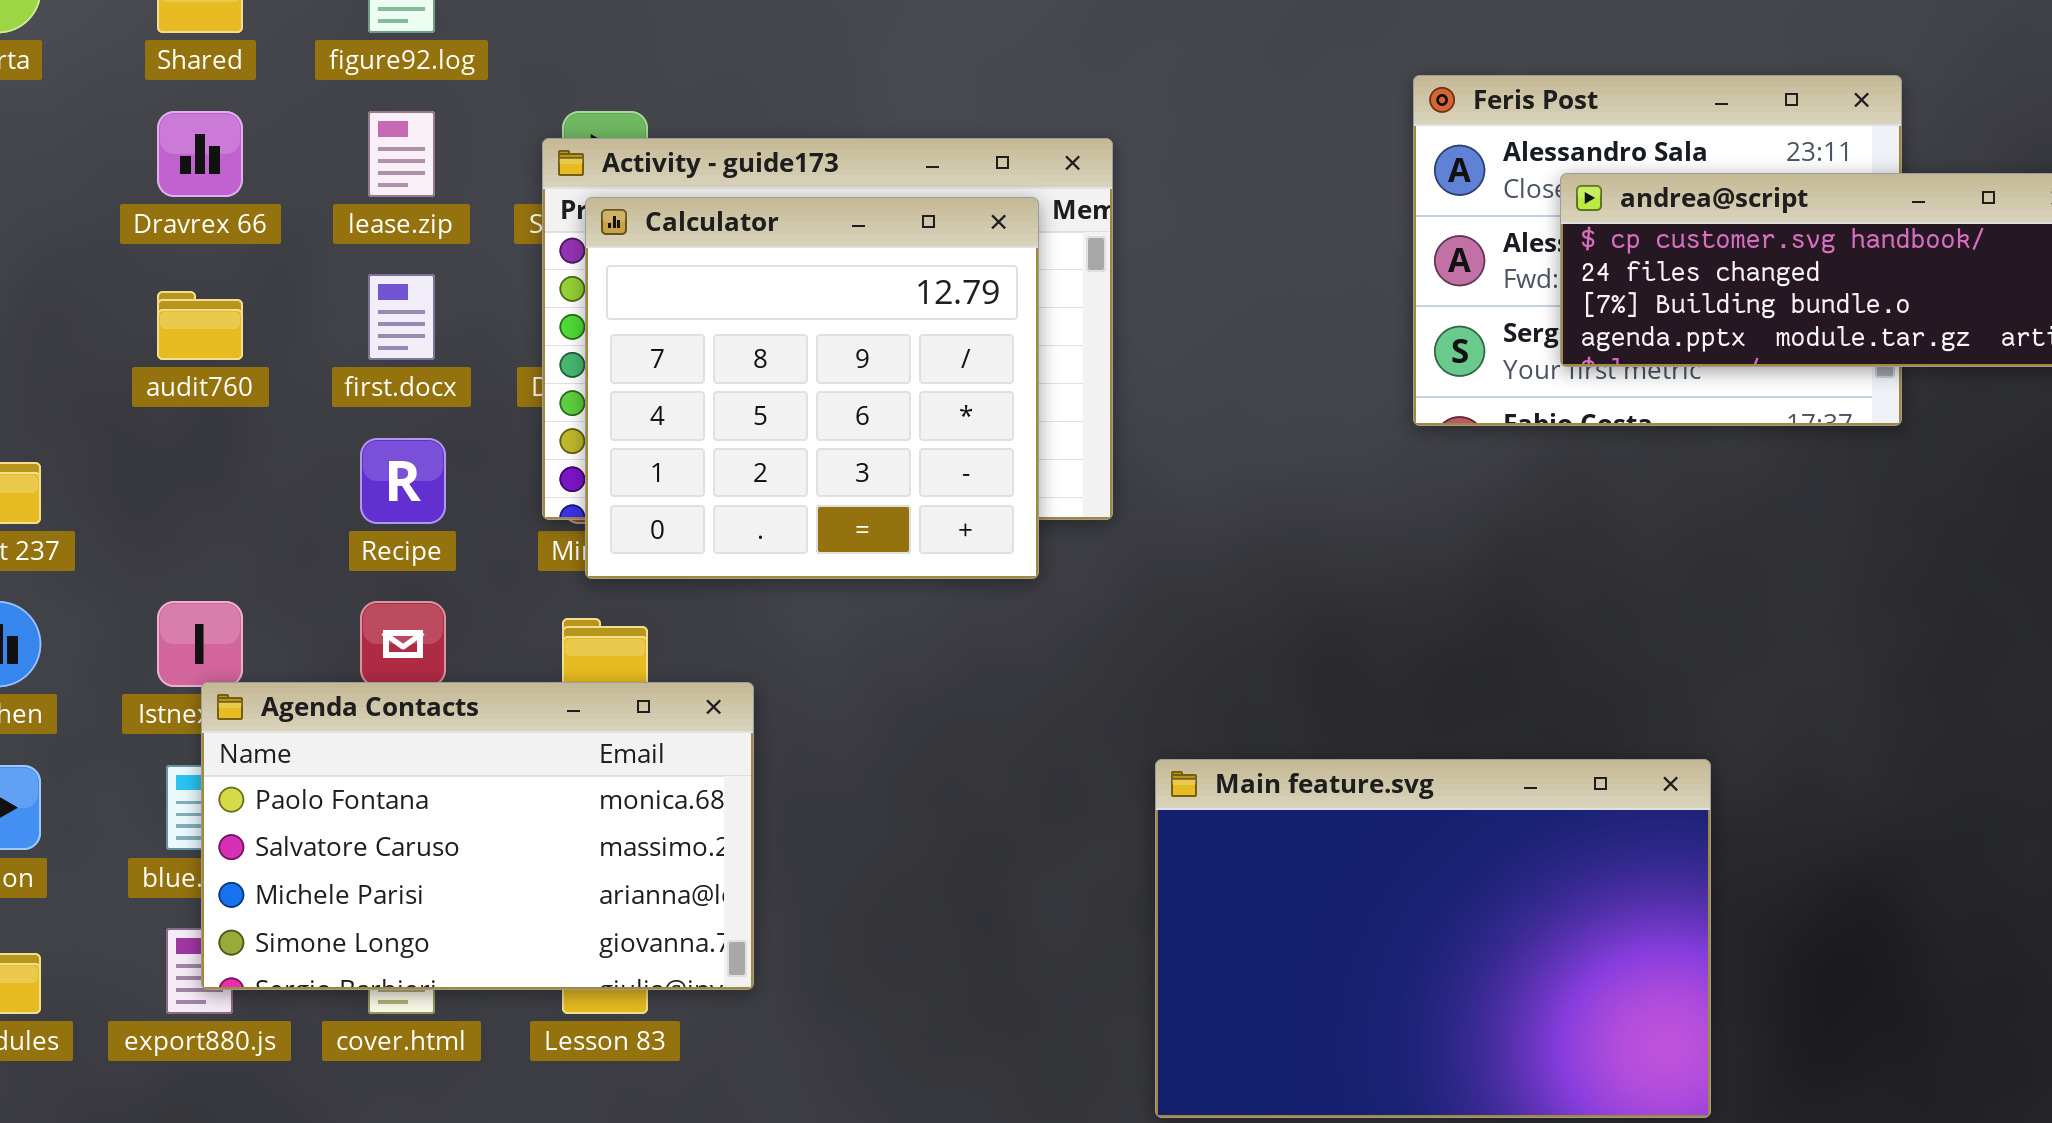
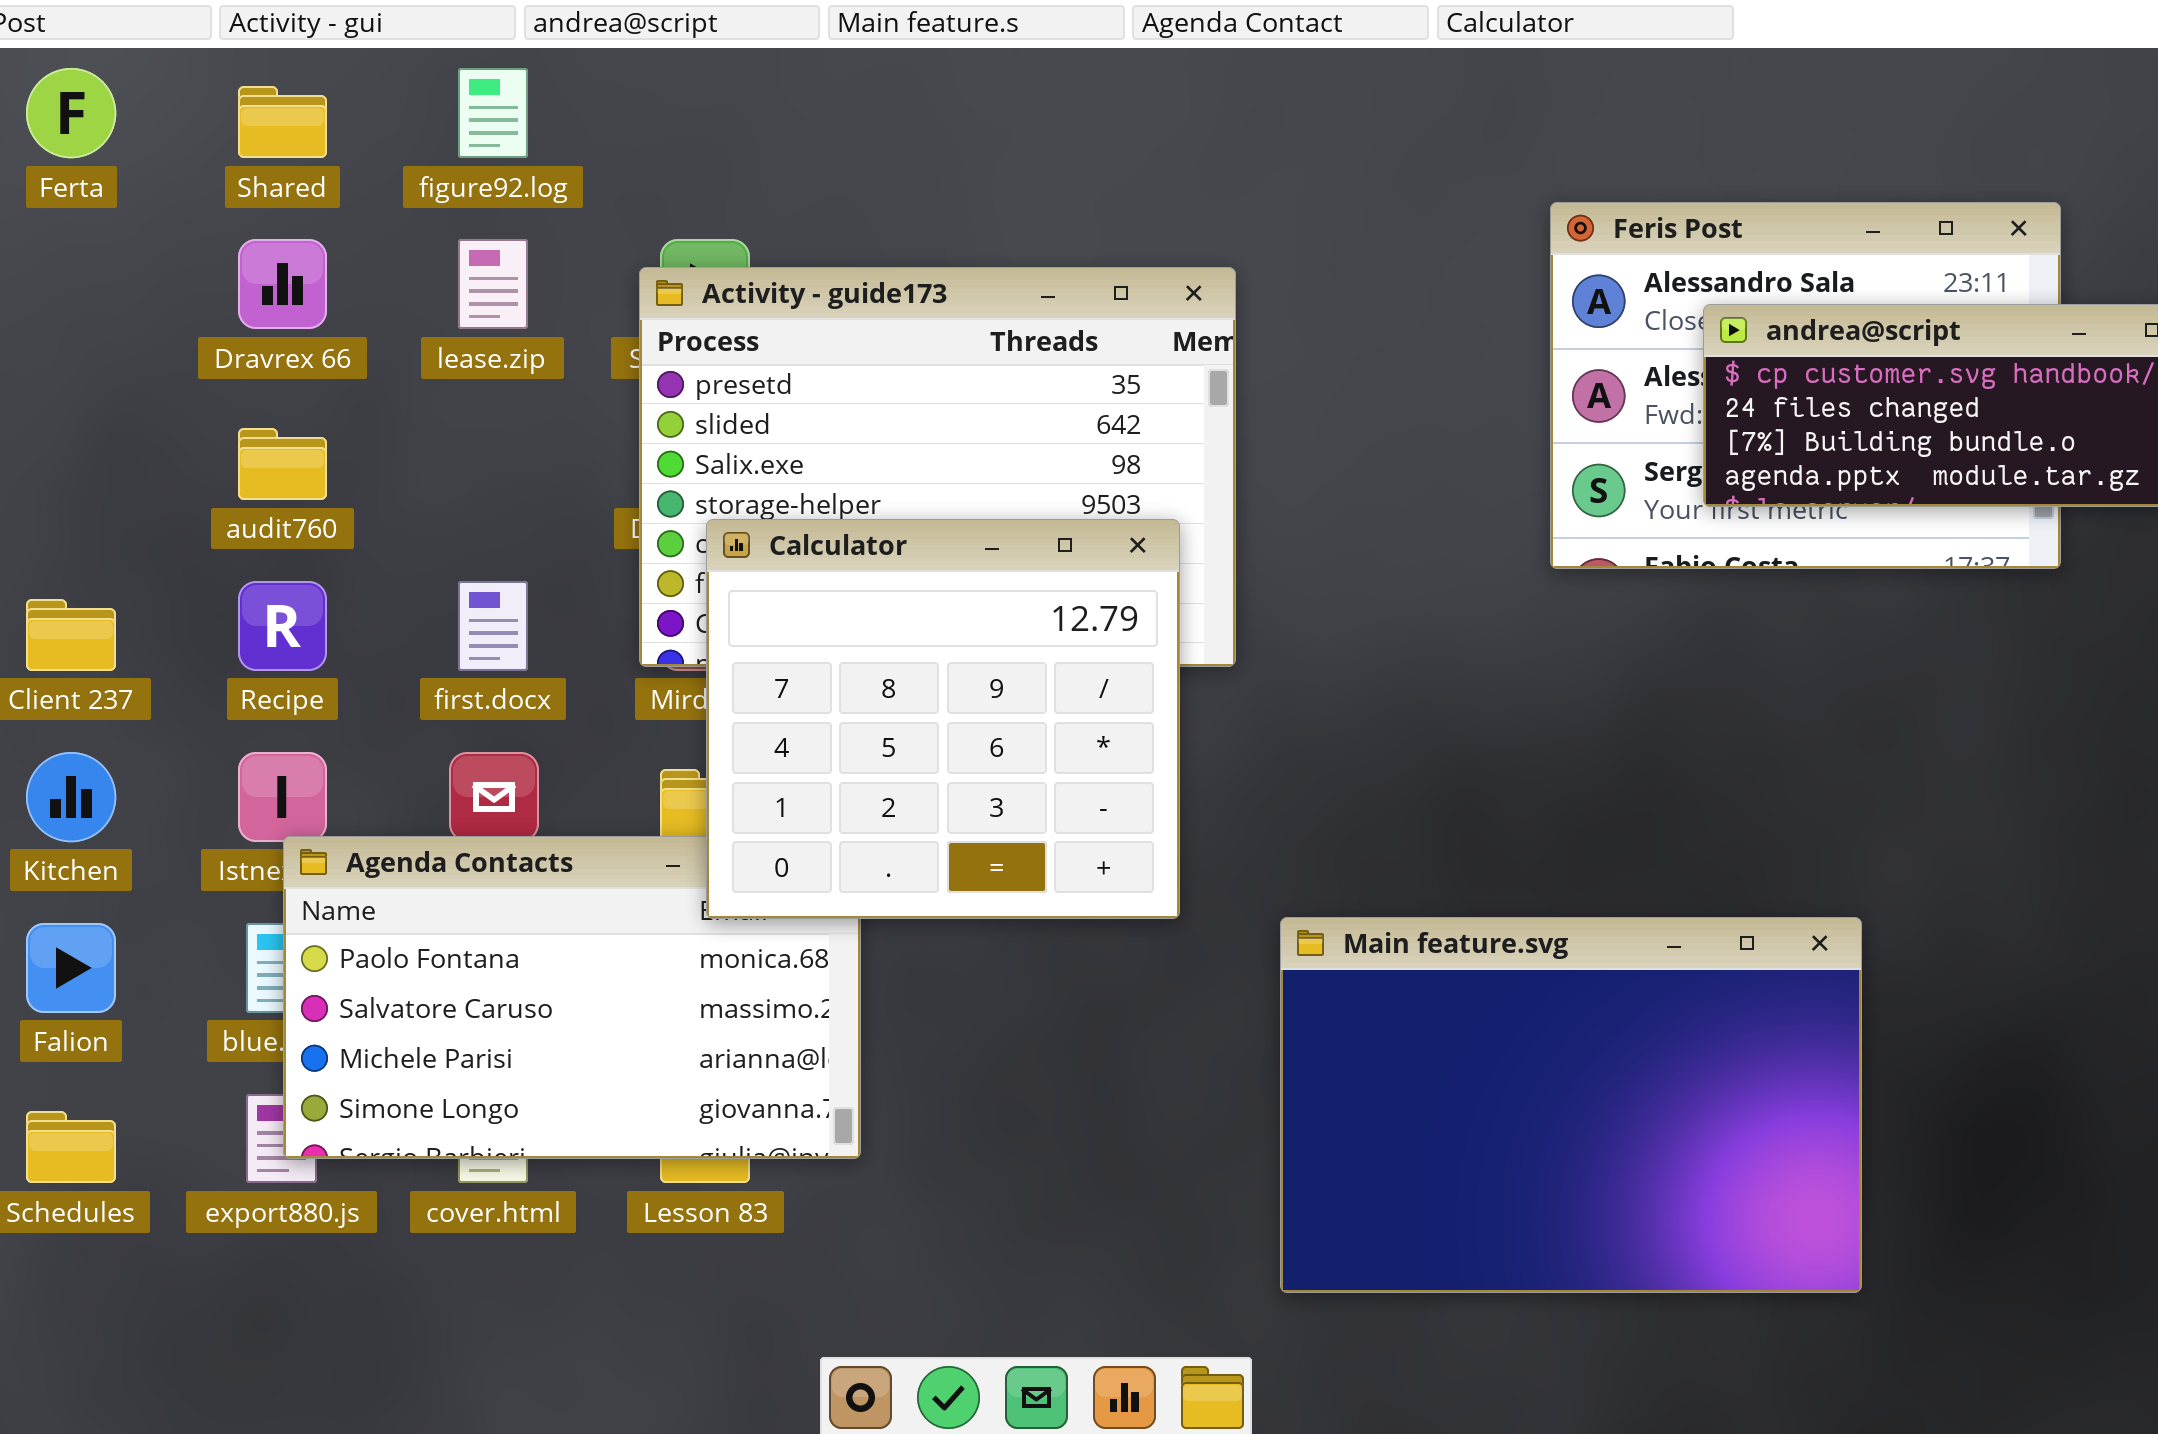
Calculator: [585,197,1039,579] -> [706,519,1180,919], moved
first.docx: [368,274,435,360] -> [458,581,528,671], moved
Recipe: [360,438,446,524] -> [238,581,327,671], moved

